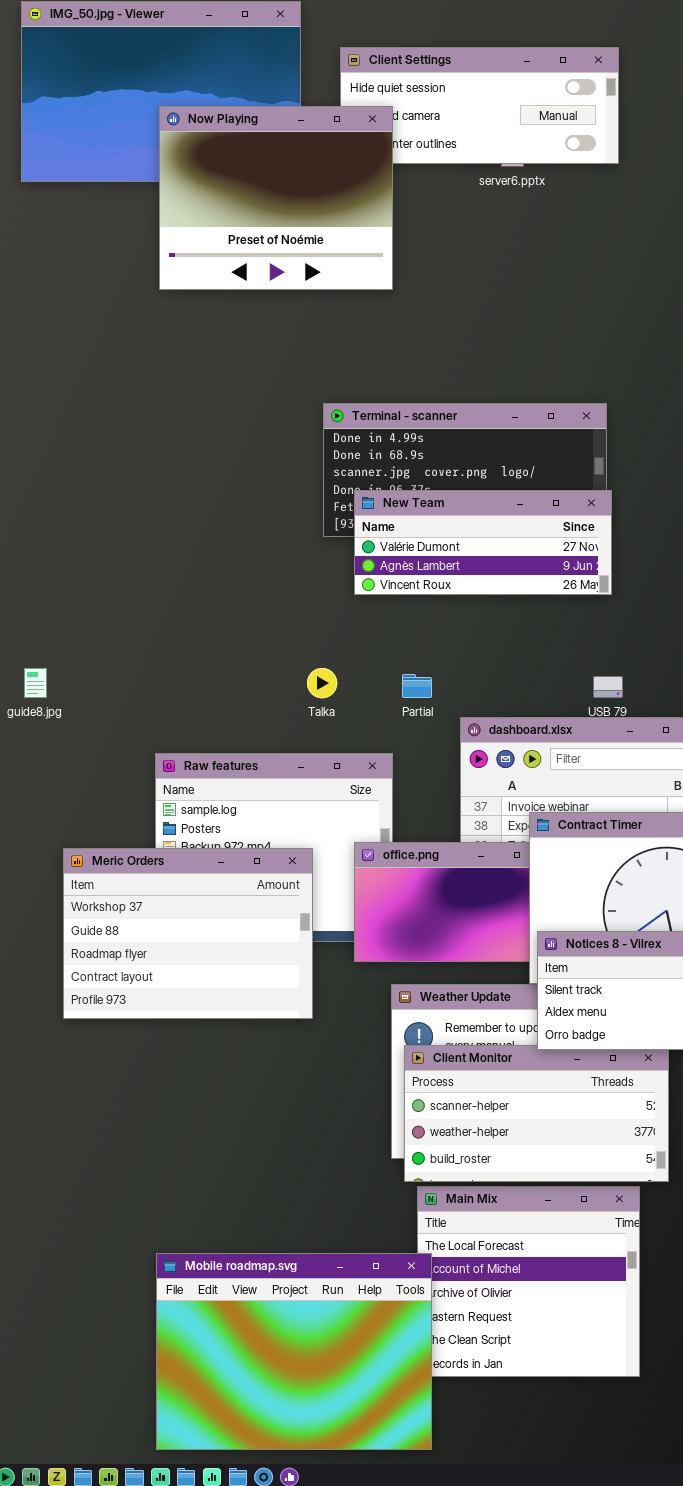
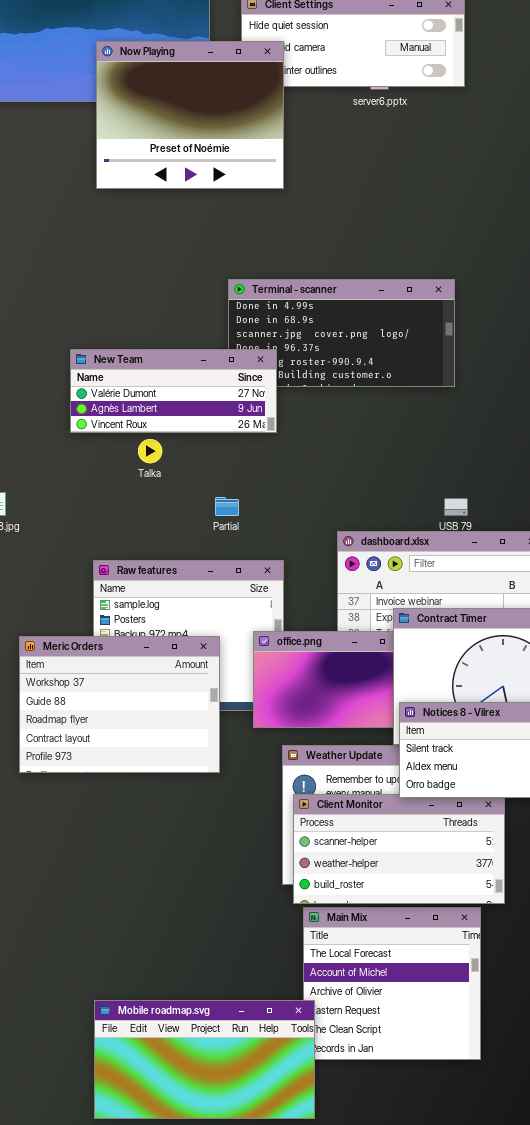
New Team: [354,490,612,595] -> [70,349,277,433], moved
Talka: [307,668,337,698] -> [138,439,162,463], moved
Partial: [402,674,432,698] -> [215,497,239,516], moved
Mobile roadmap.svg: [156,1253,432,1450] -> [94,1000,315,1119], resized

